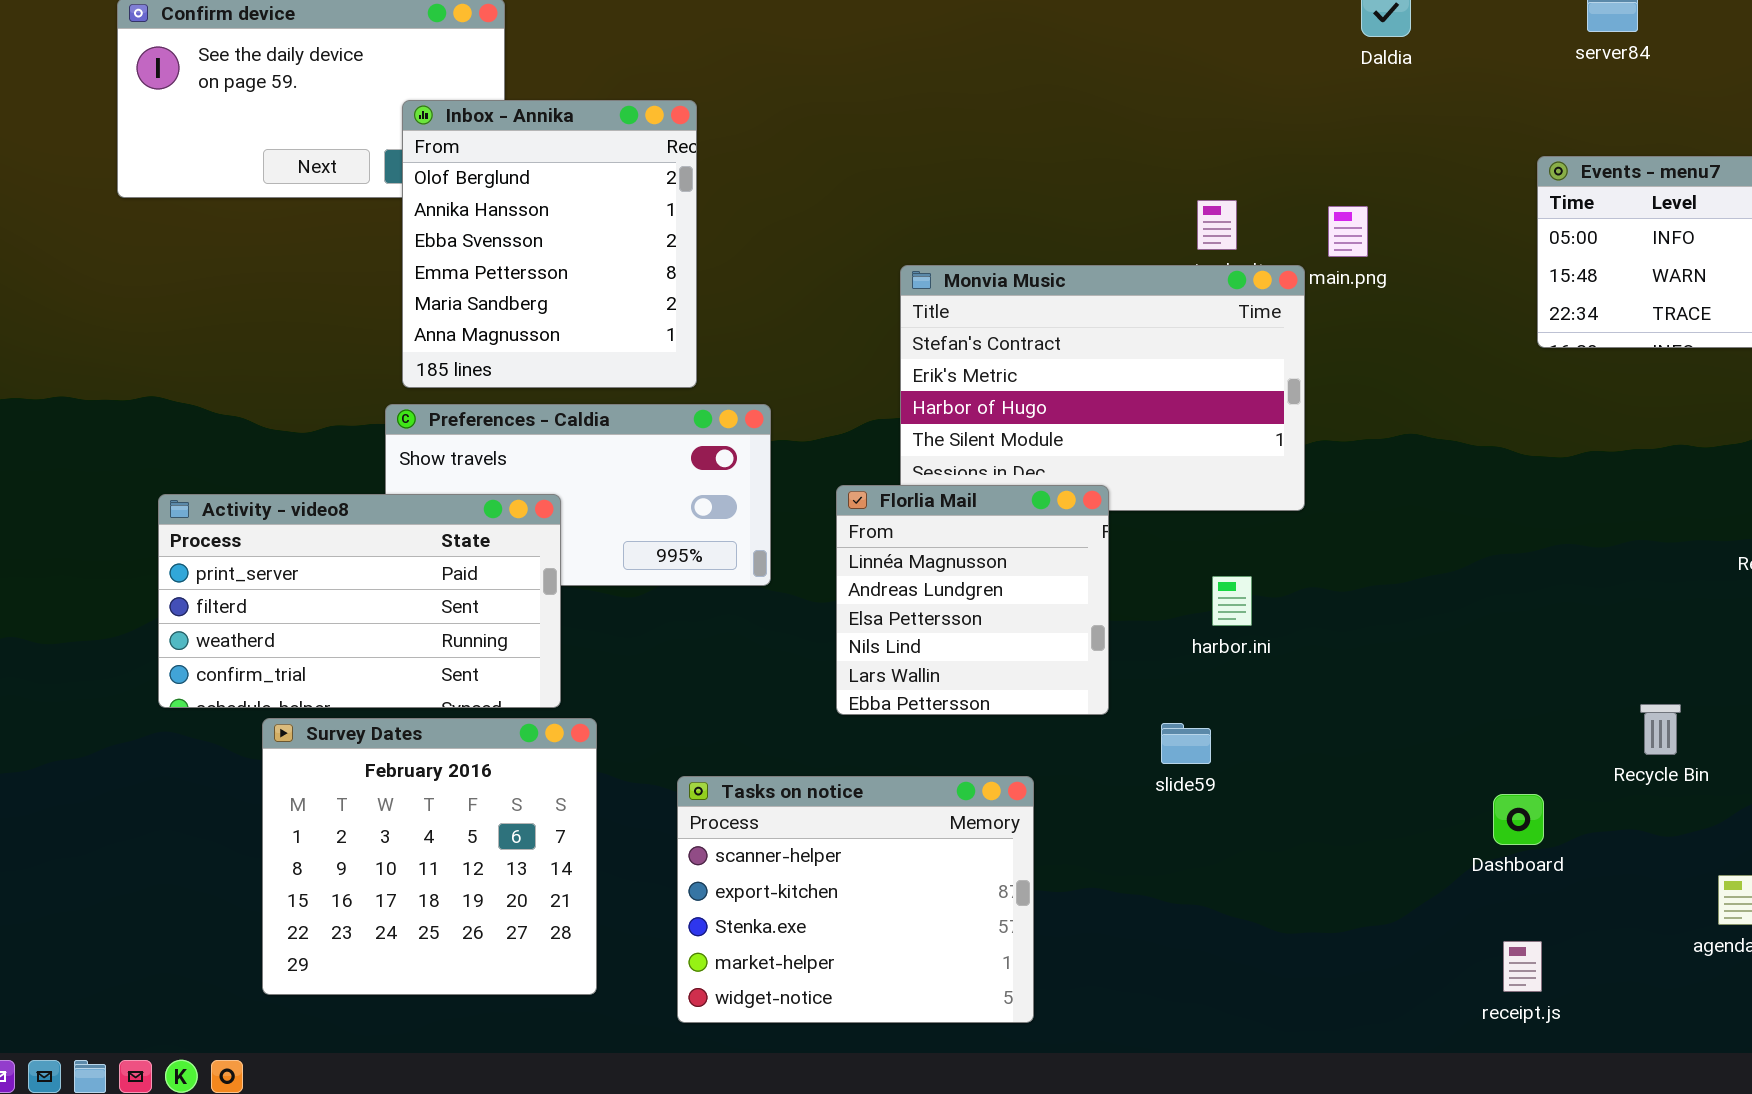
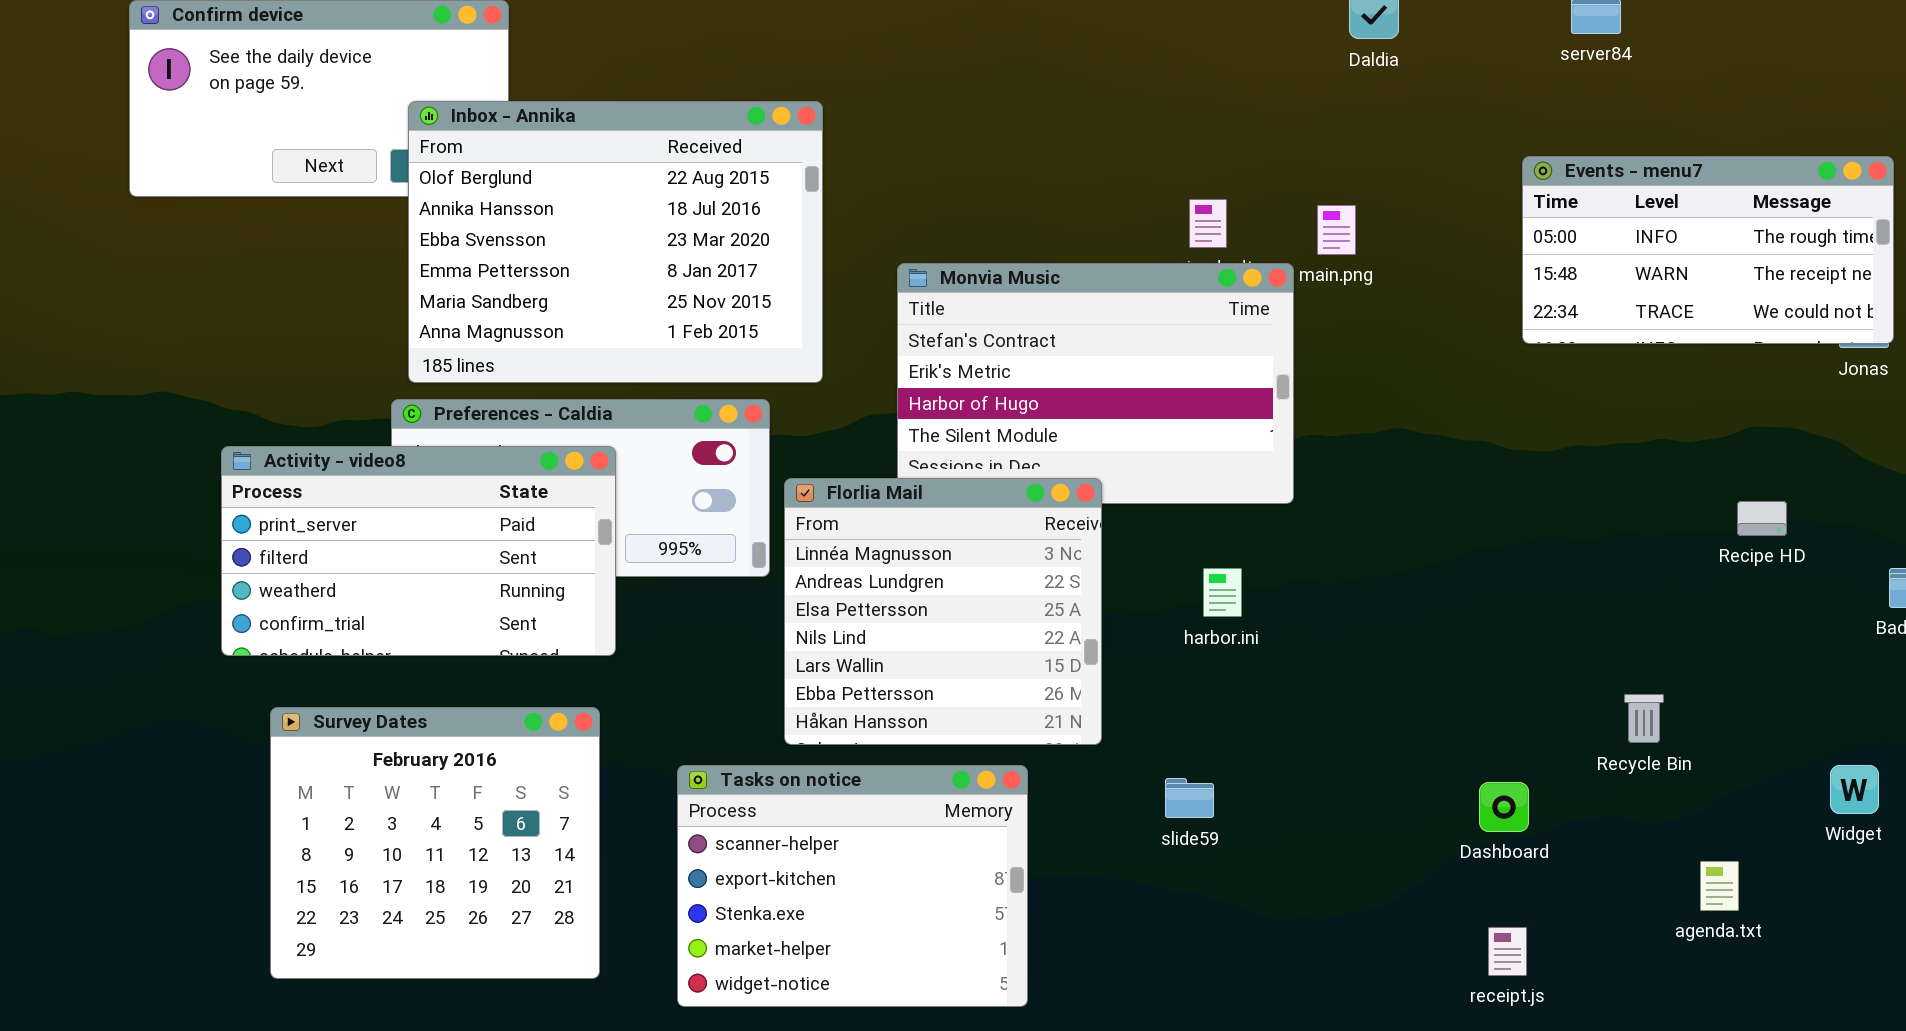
Inbox - Annika: [402,100,697,388] -> [408,101,823,383], resized
Florlia Mail: [836,485,1109,715] -> [784,478,1102,745], resized
Activity - video8: [158,494,561,708] -> [221,446,616,656], moved
slide59: [1161,723,1211,764] -> [1165,778,1214,818], moved

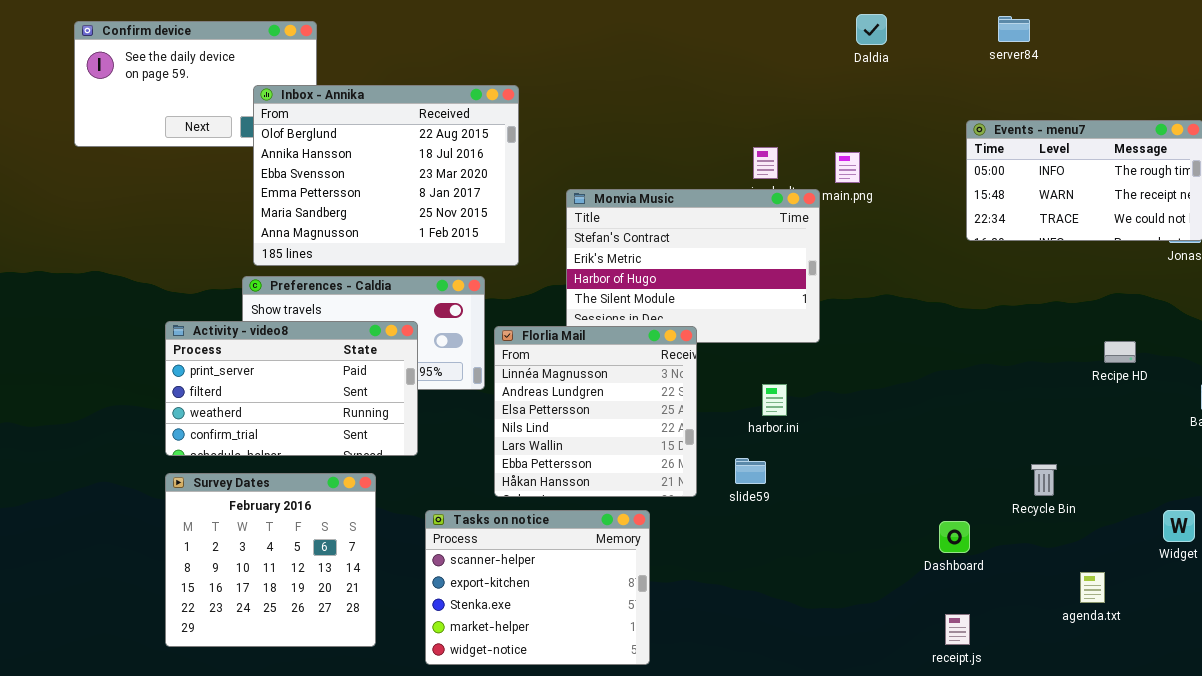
Activity - video8: [221,446,616,656] -> [165,321,418,456], moved
slide59: [1165,778,1214,818] -> [735,458,766,484], moved

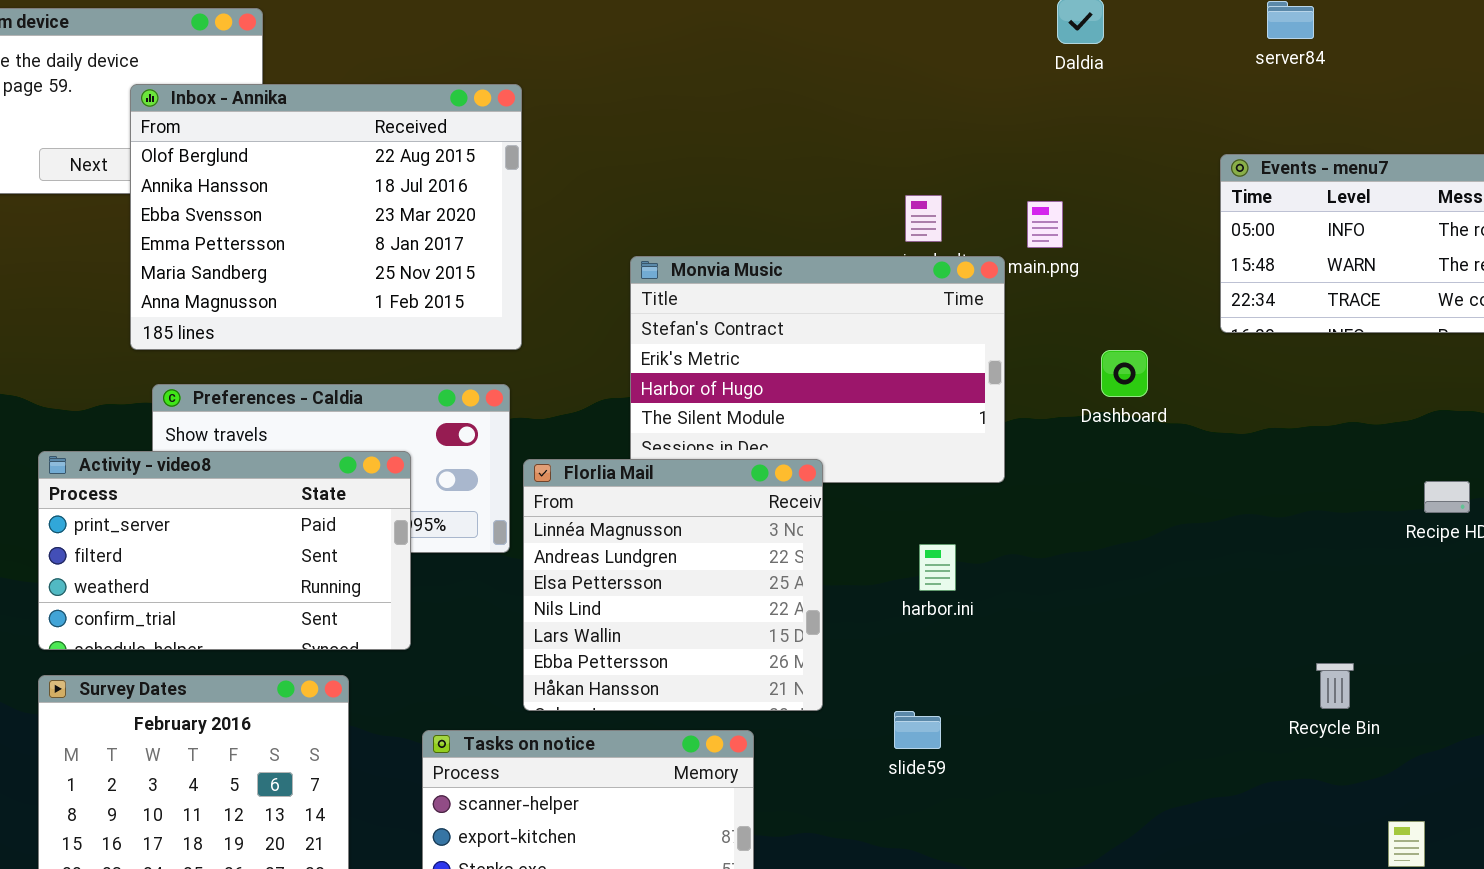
Inbox - Annika: [253,85,519,266] -> [130,84,522,350], moved
slide59: [735,458,766,484] -> [894,711,941,749], moved
Dashboard: [939,521,970,553] -> [1101,350,1148,397], moved

